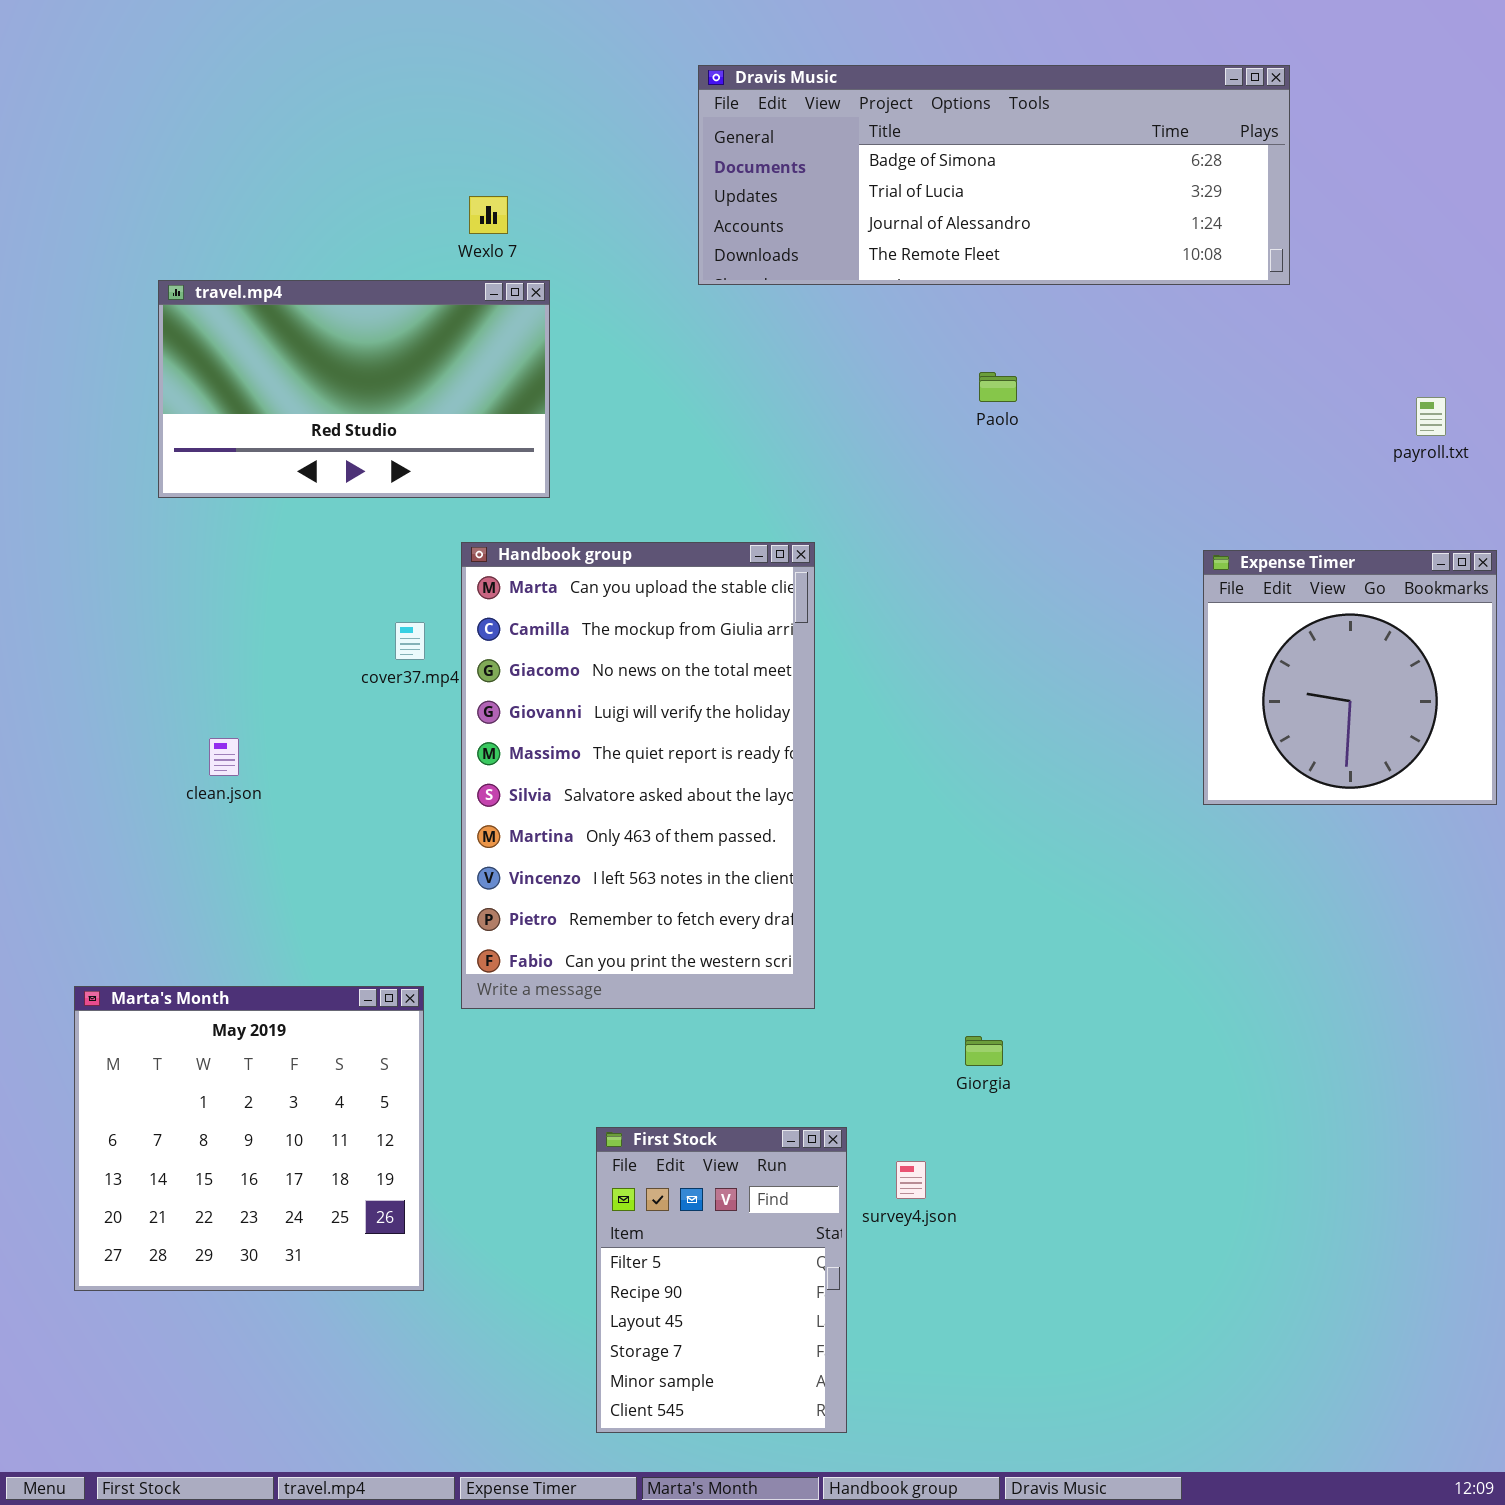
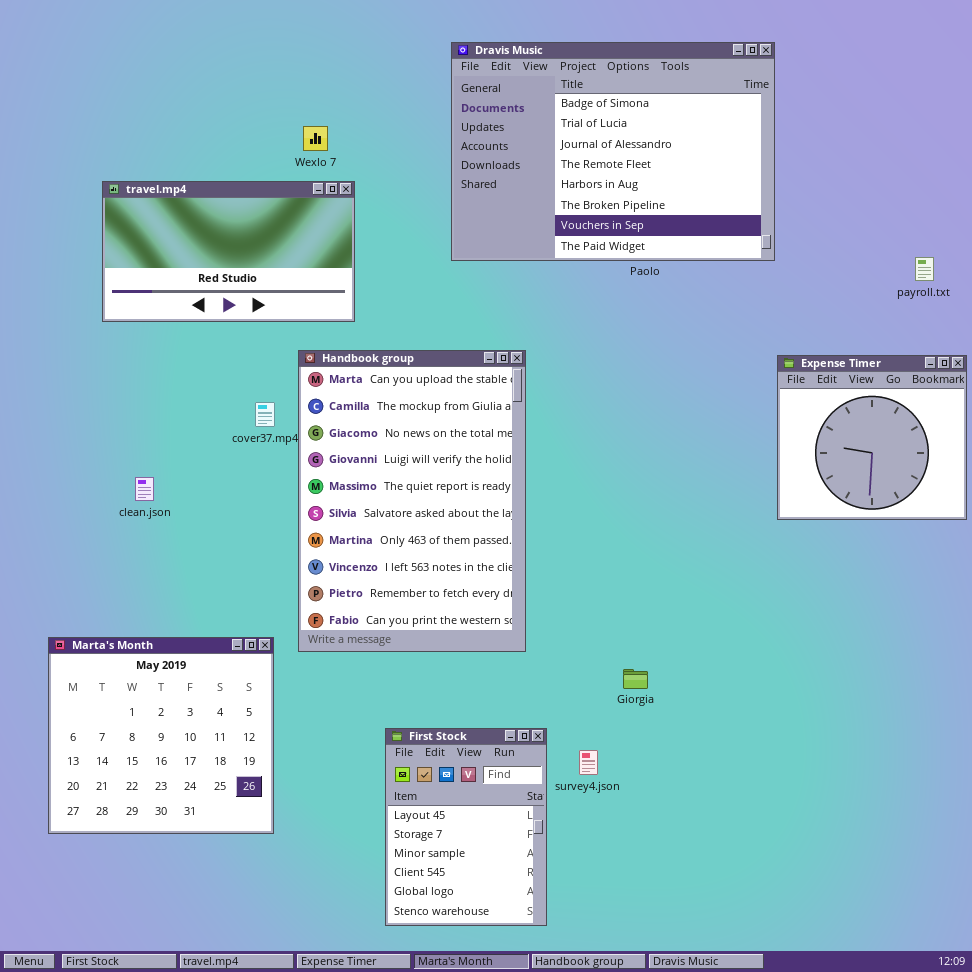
Dravis Music: [698,65,1290,285] -> [451,42,775,261], resized
First Stock: [596,1127,847,1433] -> [385,728,547,926], scrolled down 2 rows

